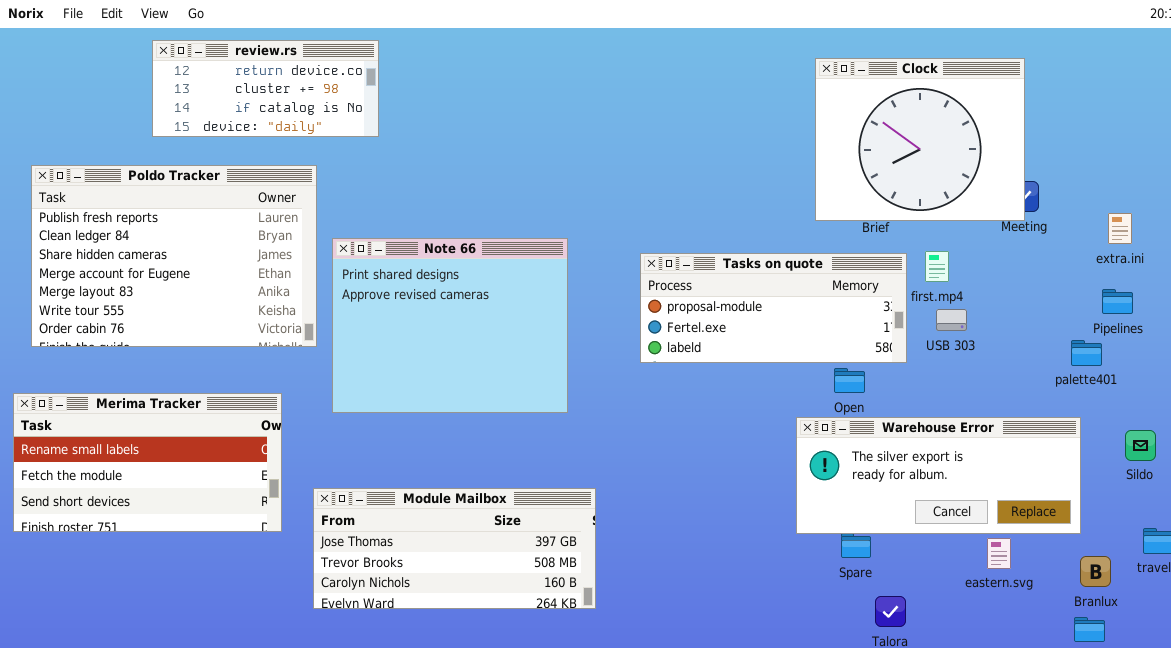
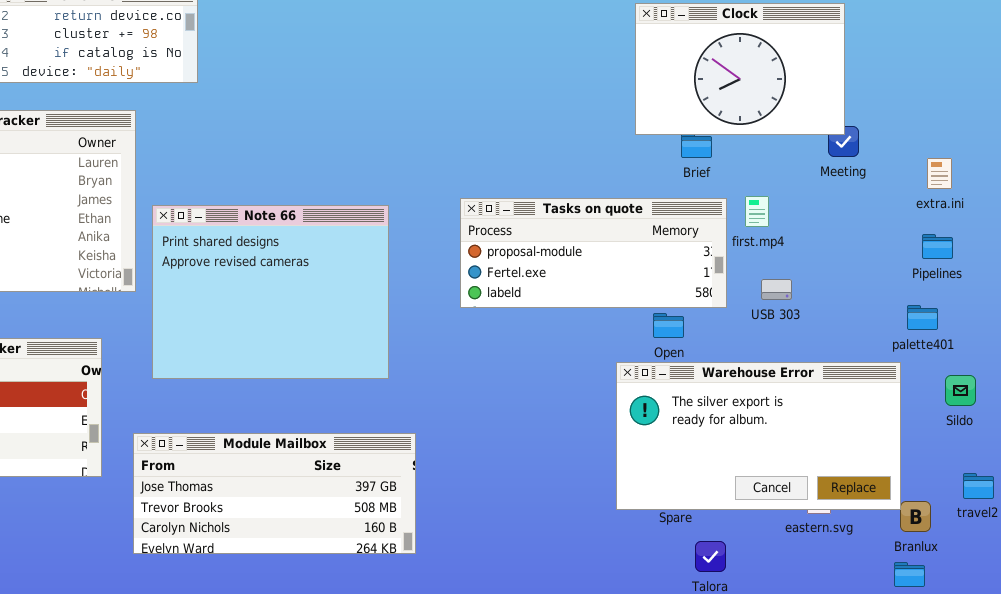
Clock: [815,58,1025,221] -> [635,3,845,135], resized
Note 66: [332,238,568,413] -> [152,205,389,379], moved
USB 303: [936,309,967,331] -> [761,279,792,300], moved
palette401: [1071,340,1102,366] -> [907,305,938,330], moved
Warehouse Error: [796,417,1081,534] -> [616,362,901,510], resized

